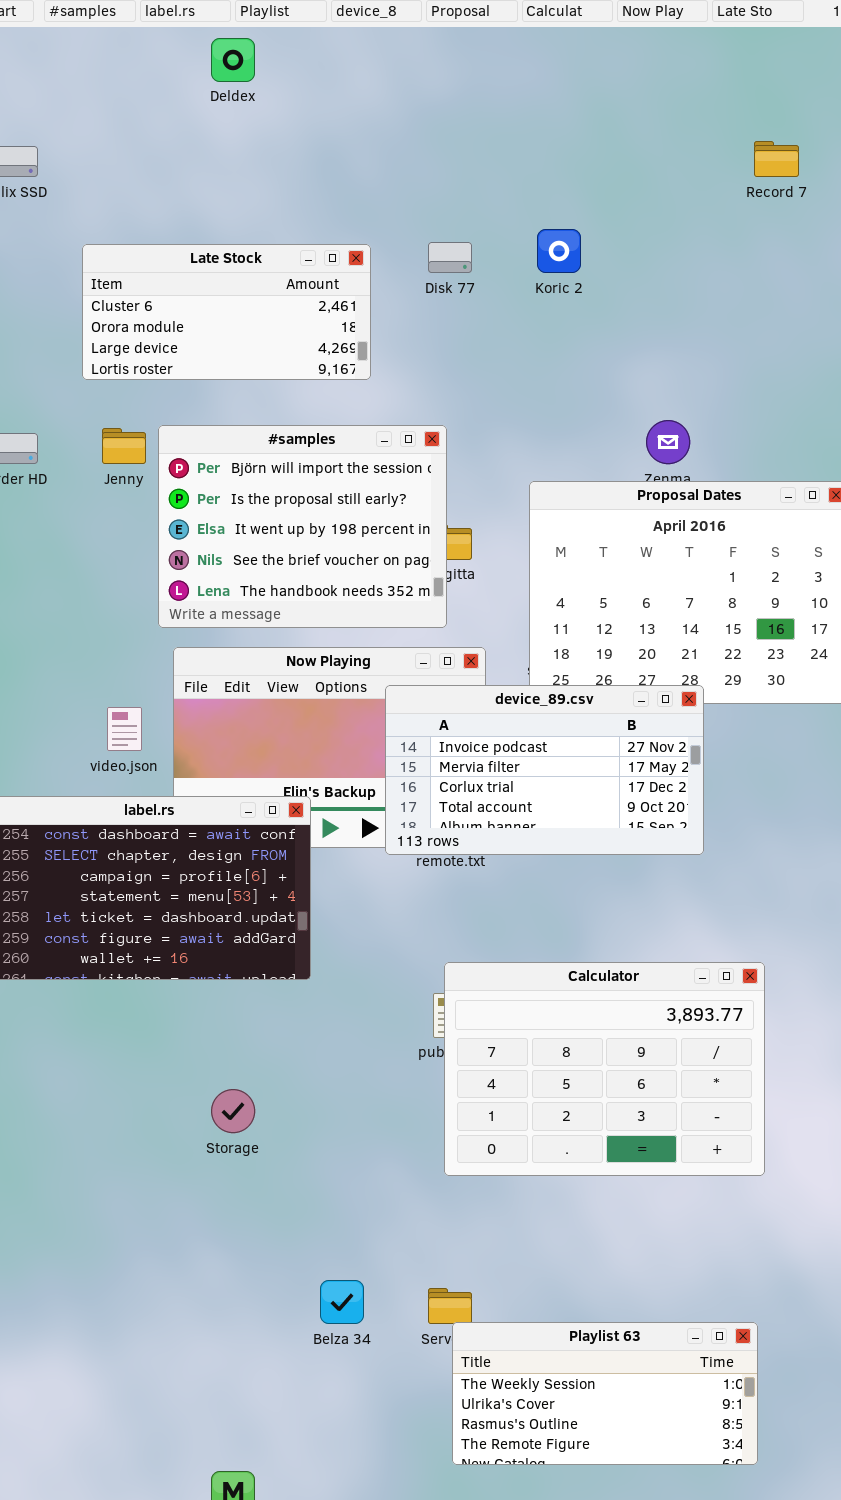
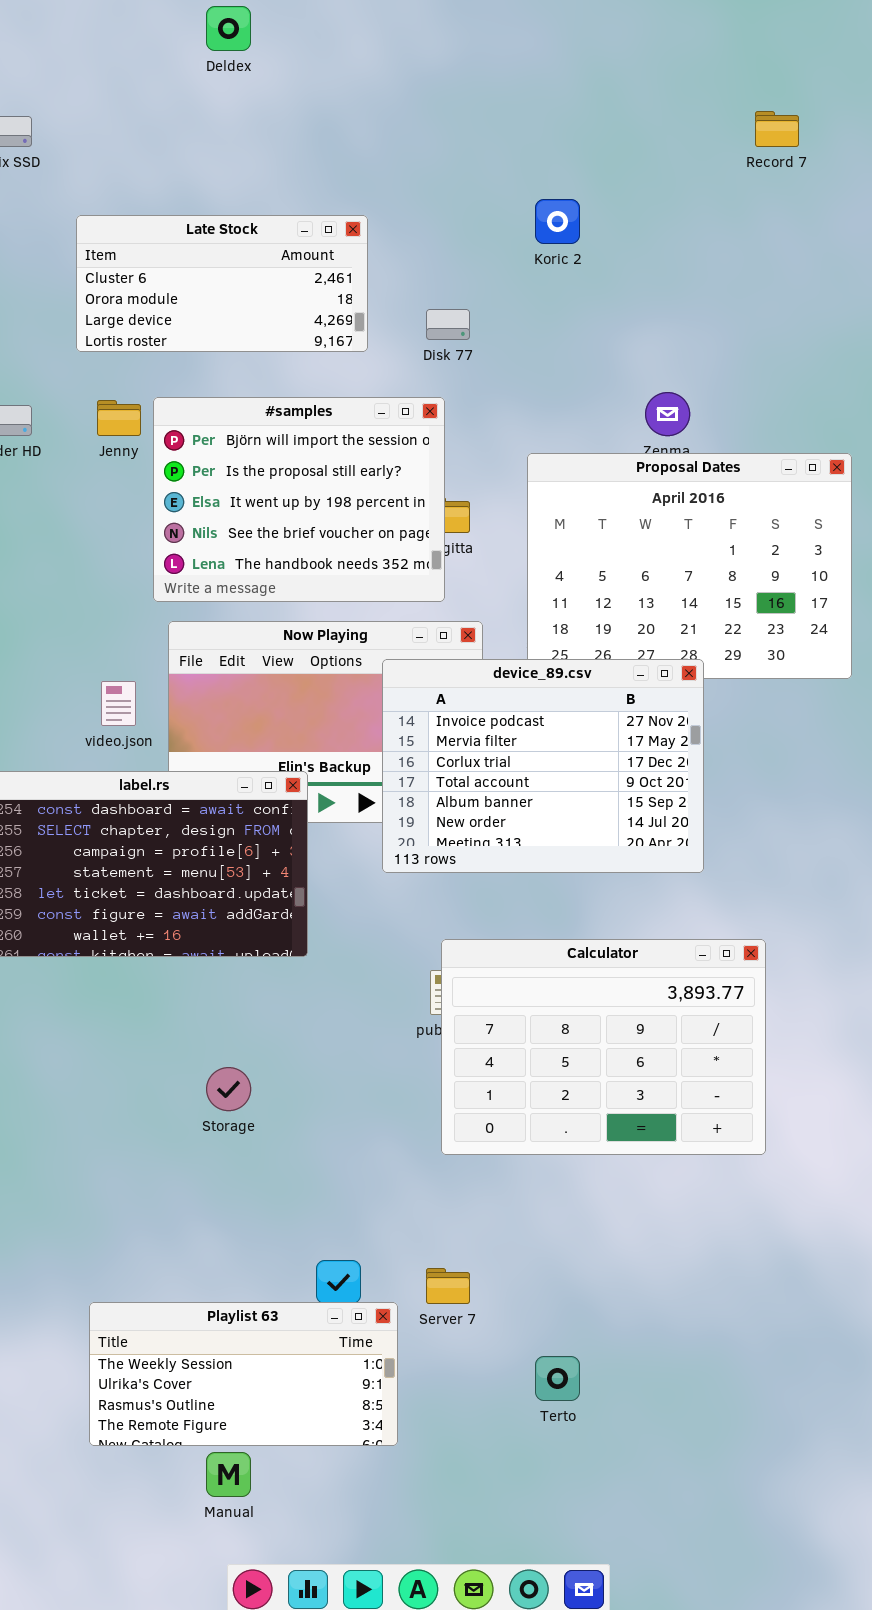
Disk 77: [428,242,472,273] -> [426,309,470,340], moved
device_89.csv: [385,685,704,855] -> [382,659,704,873], resized
Playlist 63: [452,1322,758,1465] -> [89,1302,398,1446], moved

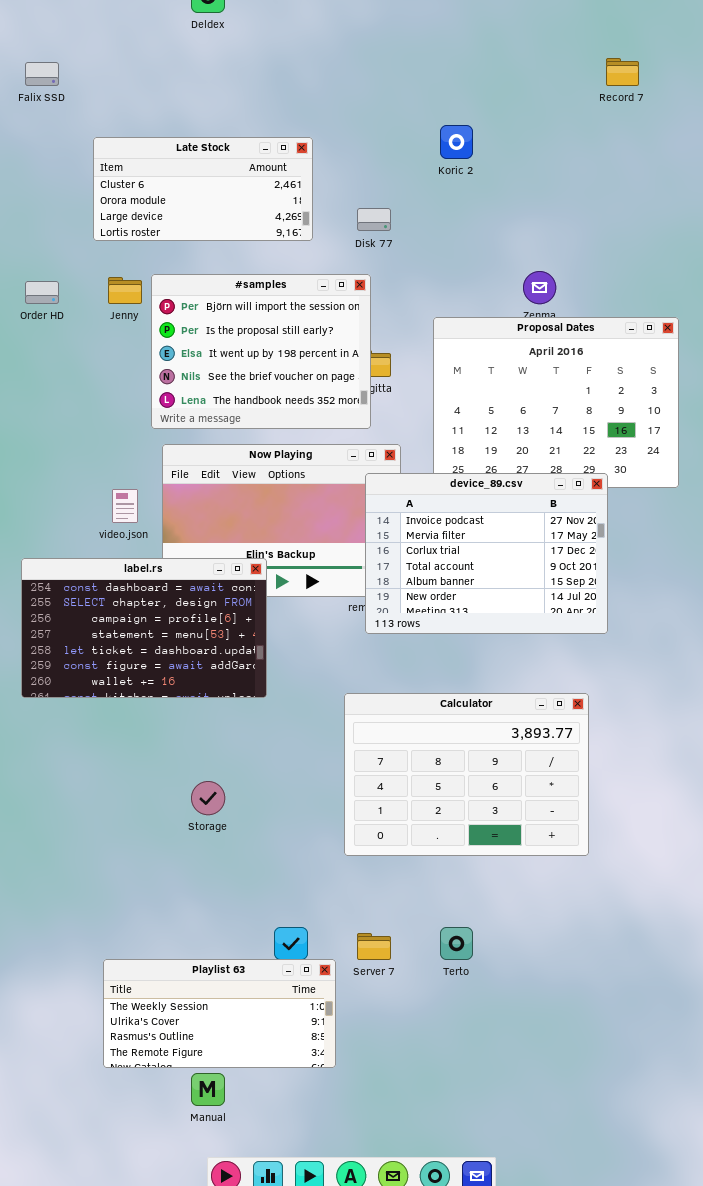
device_89.csv: [382,659,704,873] -> [365,473,608,634], moved
Calculator: [441,939,766,1155] -> [344,693,589,856], moved
Terto: [535,1356,580,1401] -> [440,927,473,960], moved

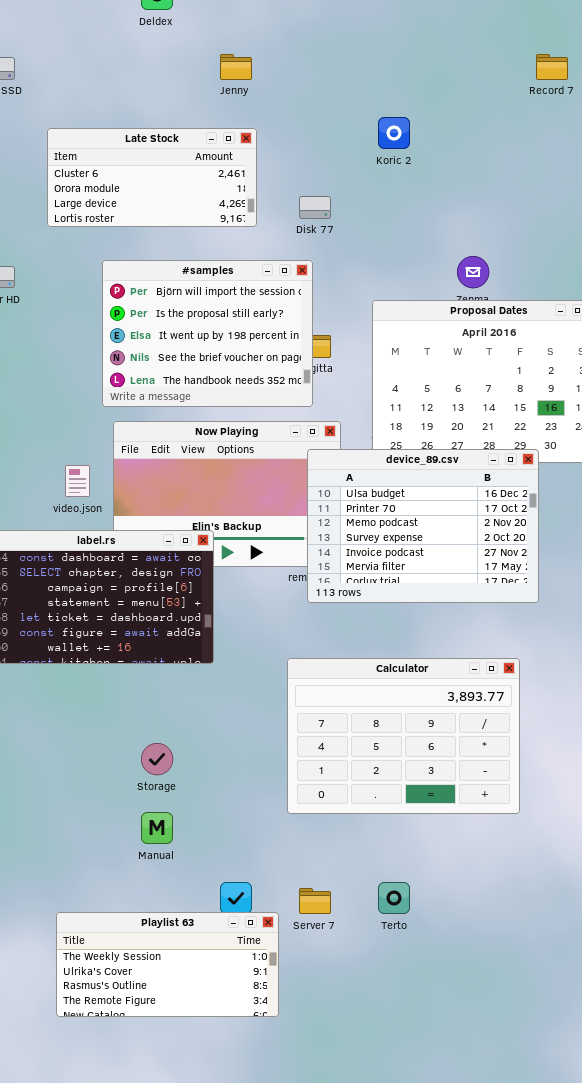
Jenny: [108,277,142,304] -> [220,54,252,80], moved
device_89.csv: [365,473,608,634] -> [307,449,539,603], scrolled up 4 rows
Manual: [191,1073,225,1106] -> [141,812,173,844], moved

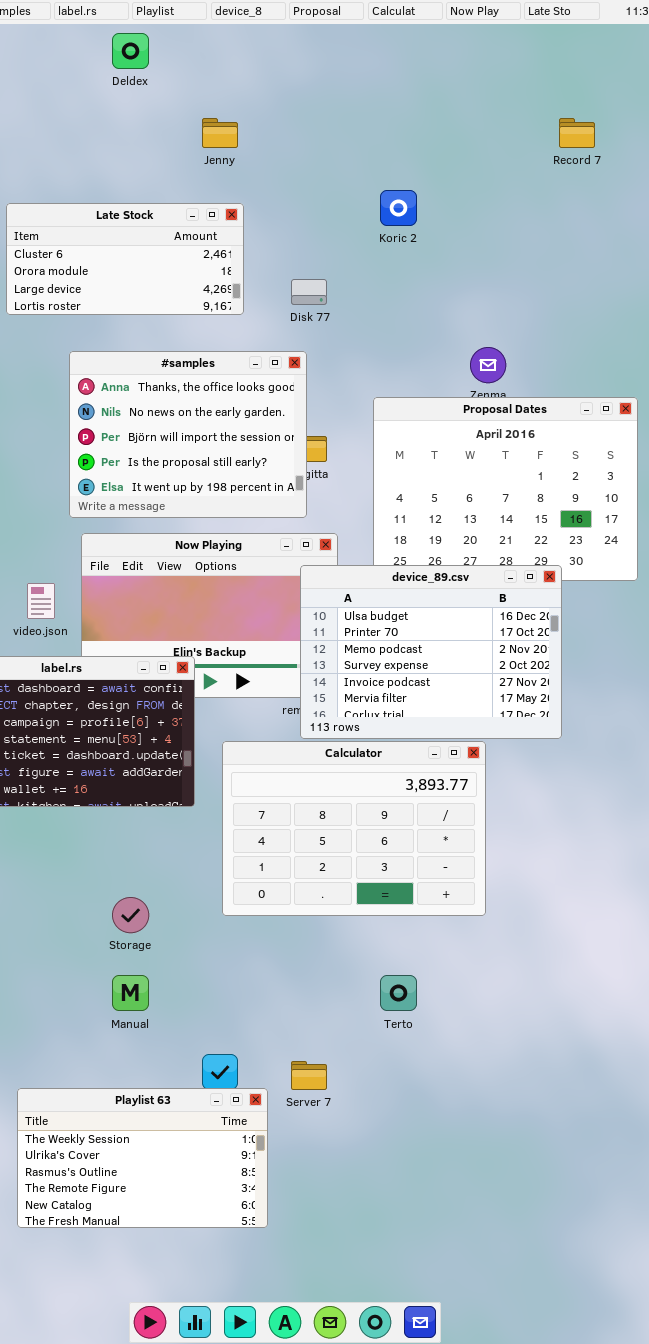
#samples: [102,260,313,407] -> [69,351,307,518], scrolled up 2 rows
Calculator: [287,658,520,814] -> [222,741,486,916], moved
Terto: [378,882,410,914] -> [380,975,417,1011], moved
Playlist 63: [56,912,279,1017] -> [17,1088,268,1228], resized

